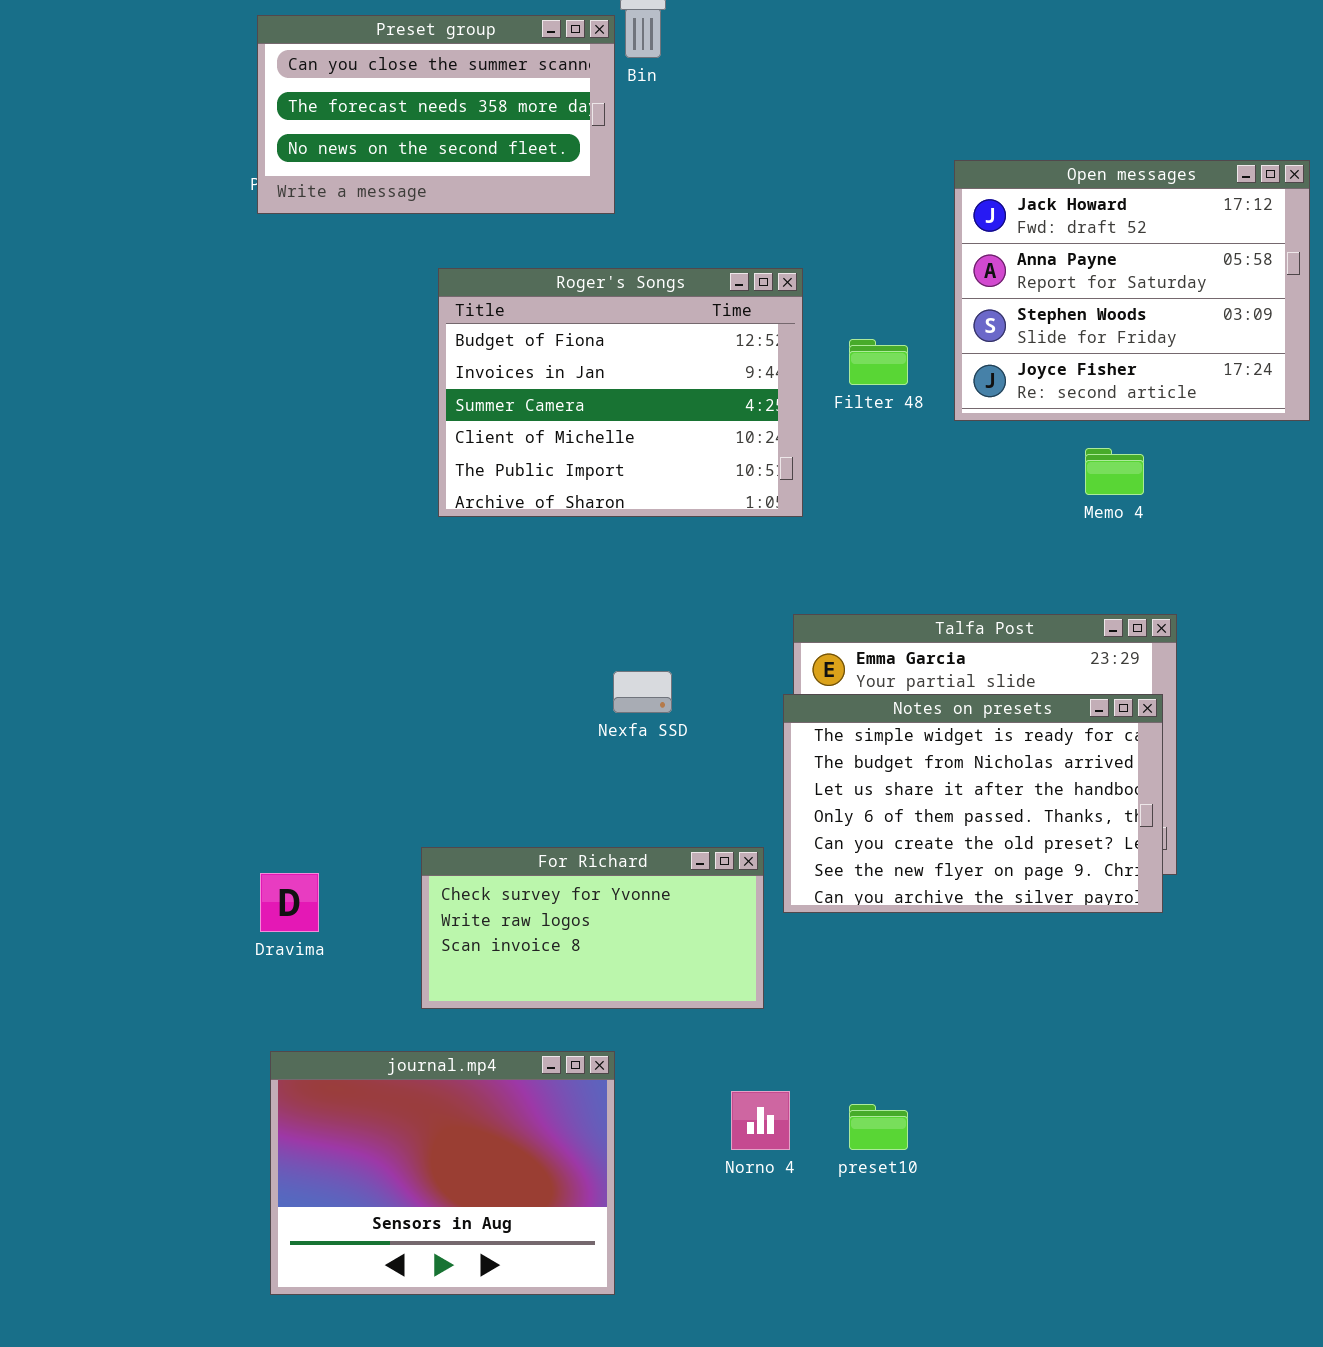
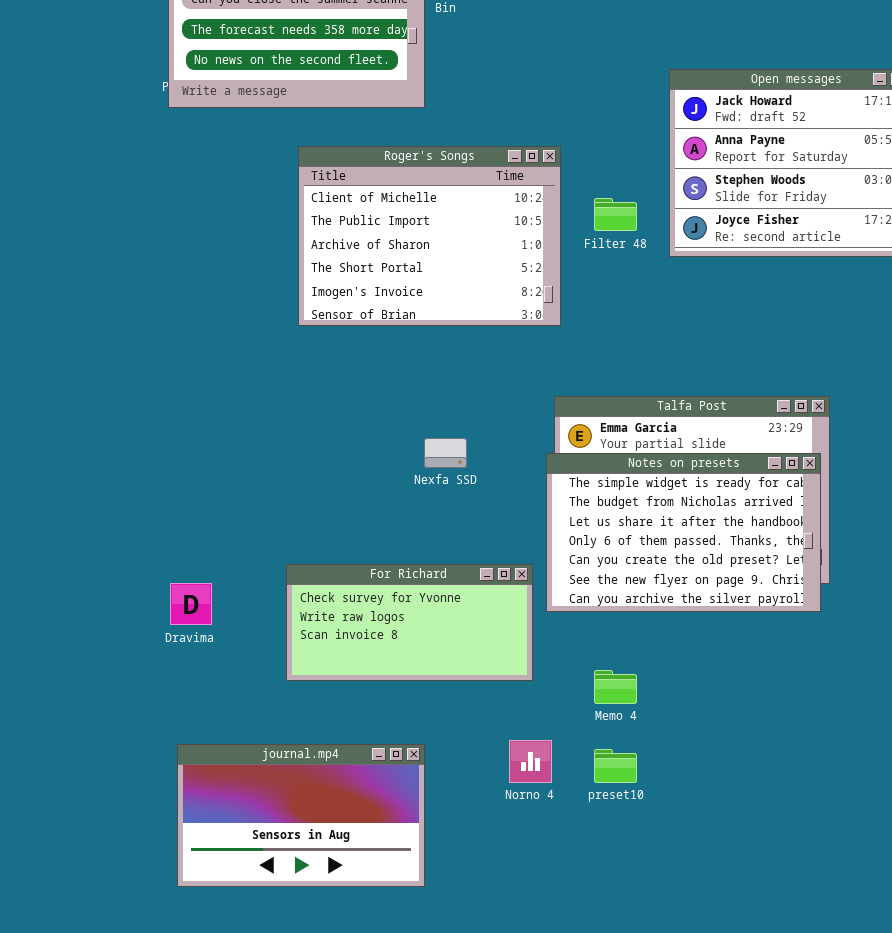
Roger's Songs: [438,268,803,517] -> [298,146,561,326], scrolled down 3 rows
Memo 4: [1085,448,1144,495] -> [594,670,637,704], moved
journal.mp4: [270,1051,615,1295] -> [177,744,425,887], resized

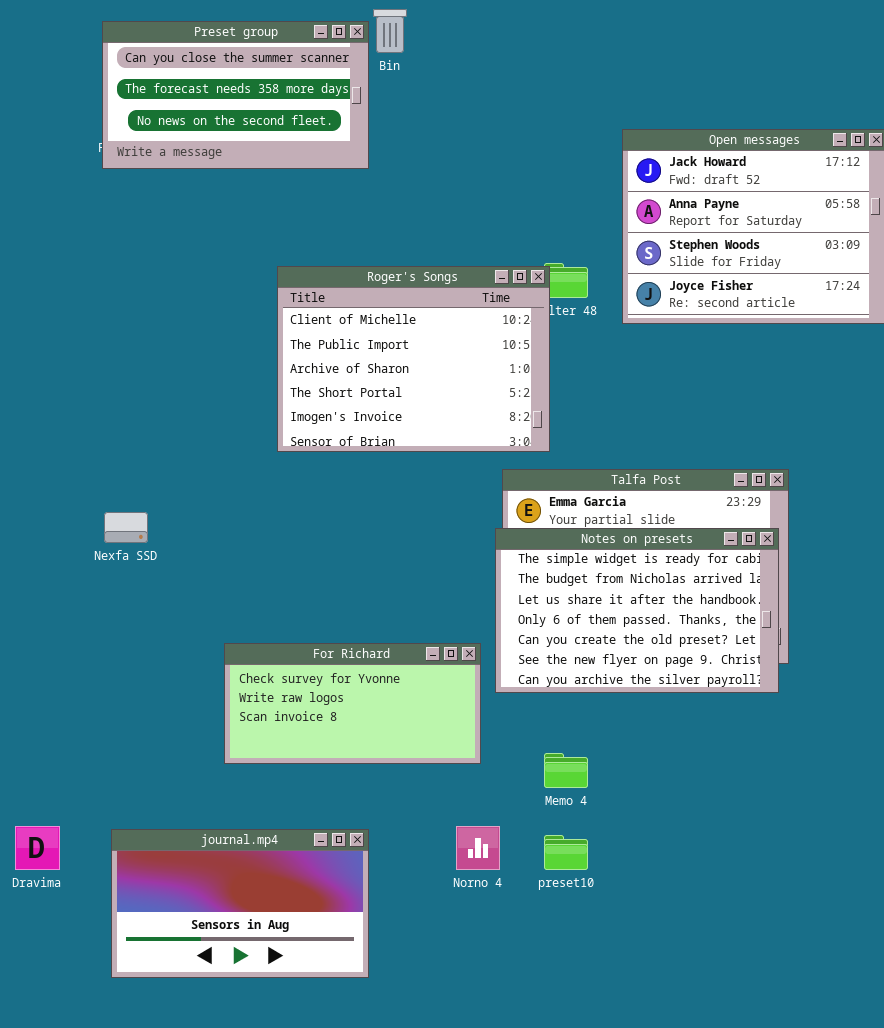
Roger's Songs: [298,146,561,326] -> [277,266,550,452], moved
Nexfa SSD: [424,438,467,468] -> [104,512,148,543], moved
Dravima: [170,583,212,625] -> [15,826,60,870], moved

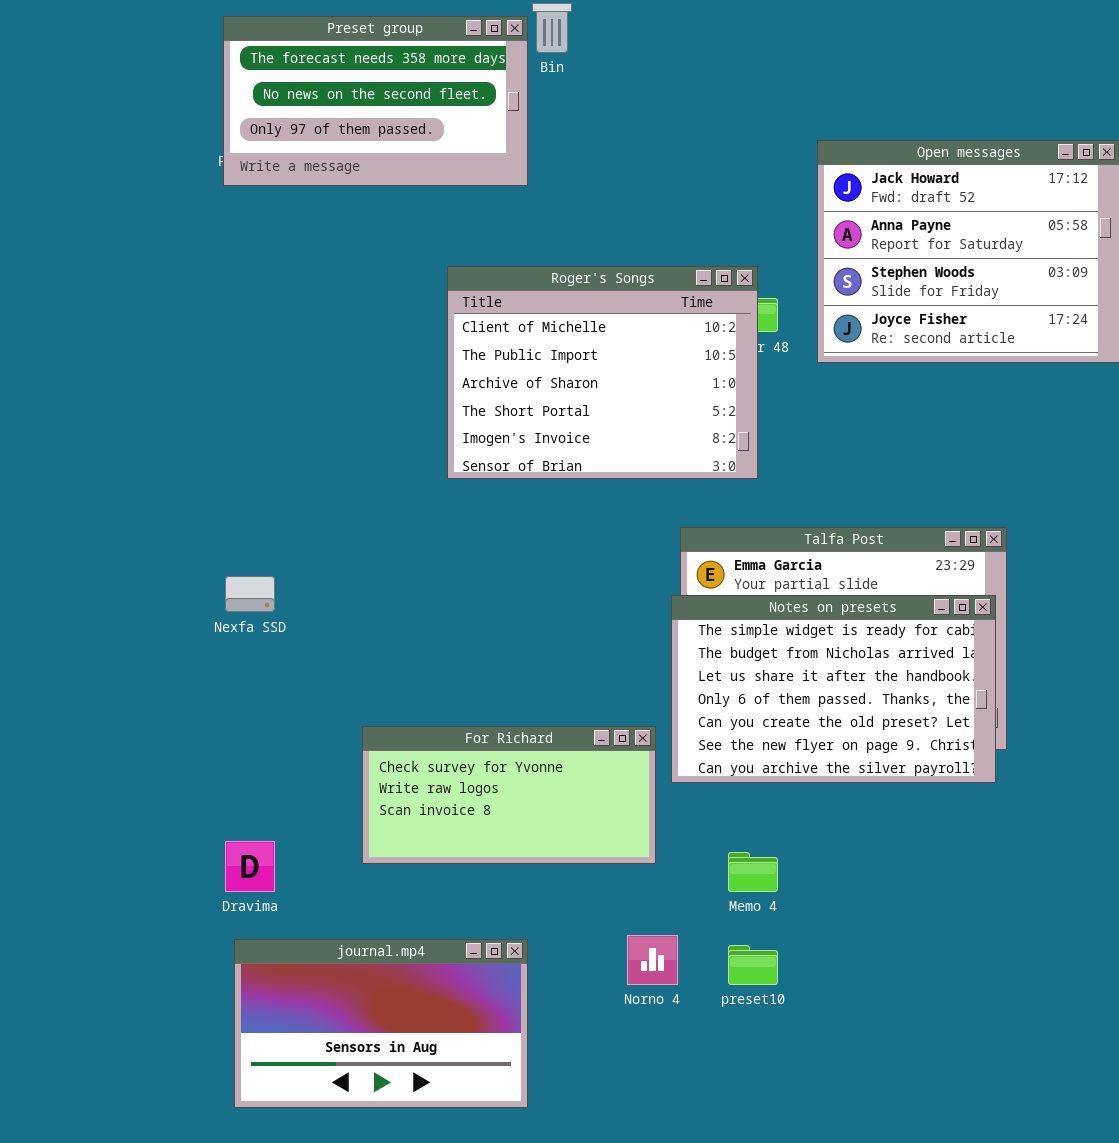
Preset group: [102,21,369,169] -> [223,16,528,186], scrolled down 1 row
Roger's Songs: [277,266,550,452] -> [447,266,758,479], moved
Dravima: [15,826,60,870] -> [225,841,275,892], moved

